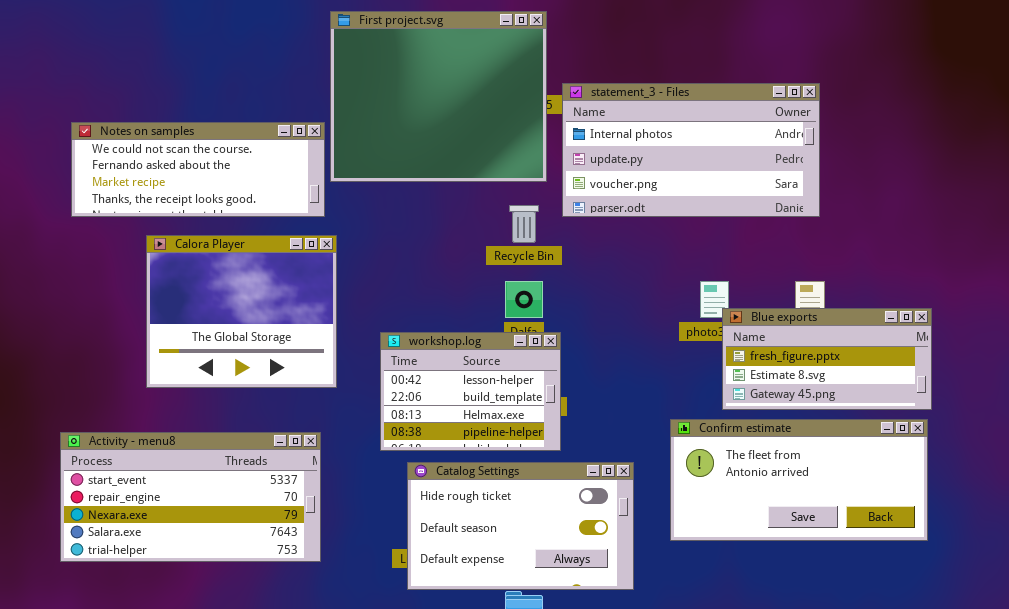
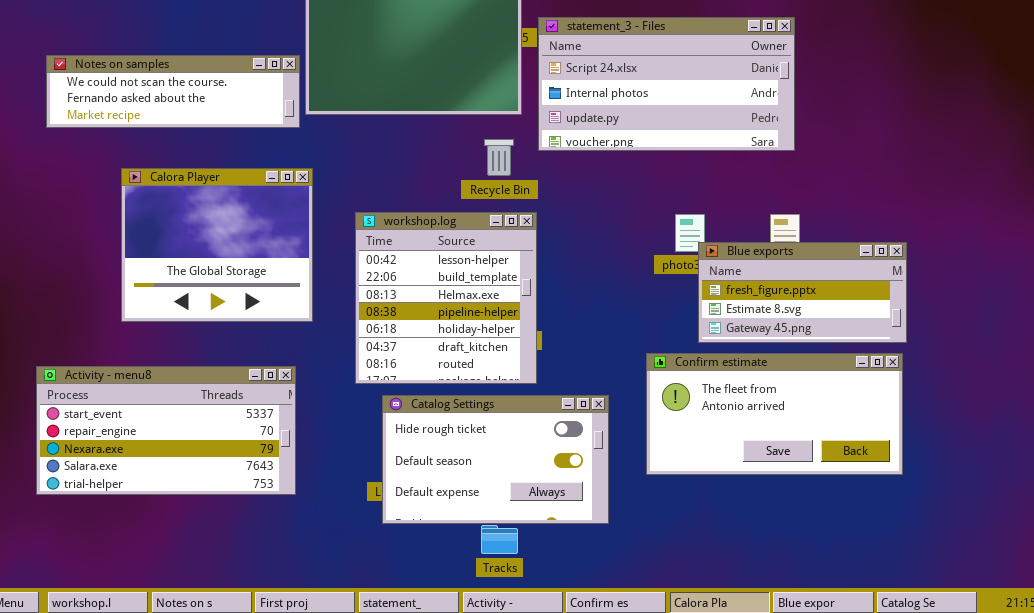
statement_3 - Files: [562,83,820,217] -> [538,17,795,151], scrolled up 1 row
Notes on samples: [71,122,325,217] -> [46,55,300,128], resized
workshop.log: [380,332,561,451] -> [355,212,537,384], resized

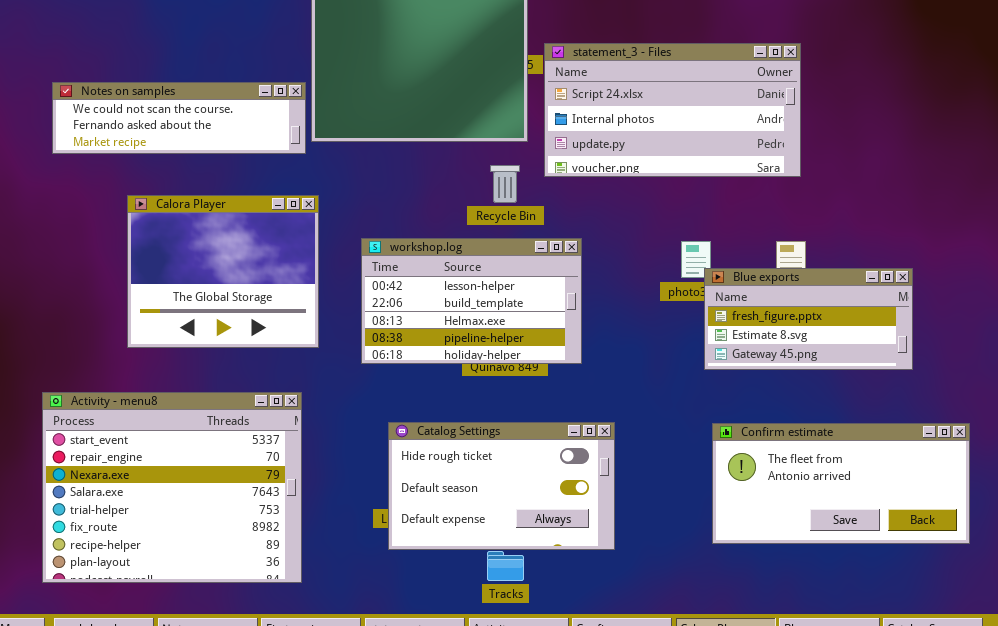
workshop.log: [355,212,537,384] -> [361,238,582,364], resized
Confirm estimate: [646,353,903,475] -> [712,423,970,544], moved
Activity - menu8: [36,366,296,495] -> [42,392,302,583], resized

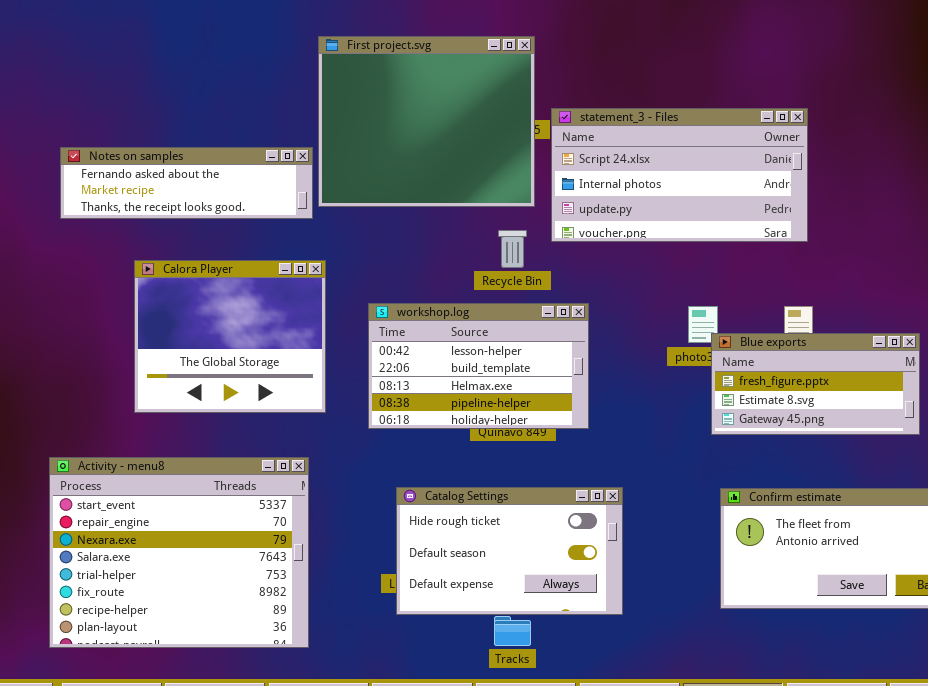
Notes on samples: [52,82,306,154] -> [60,147,313,219], scrolled down 1 row

